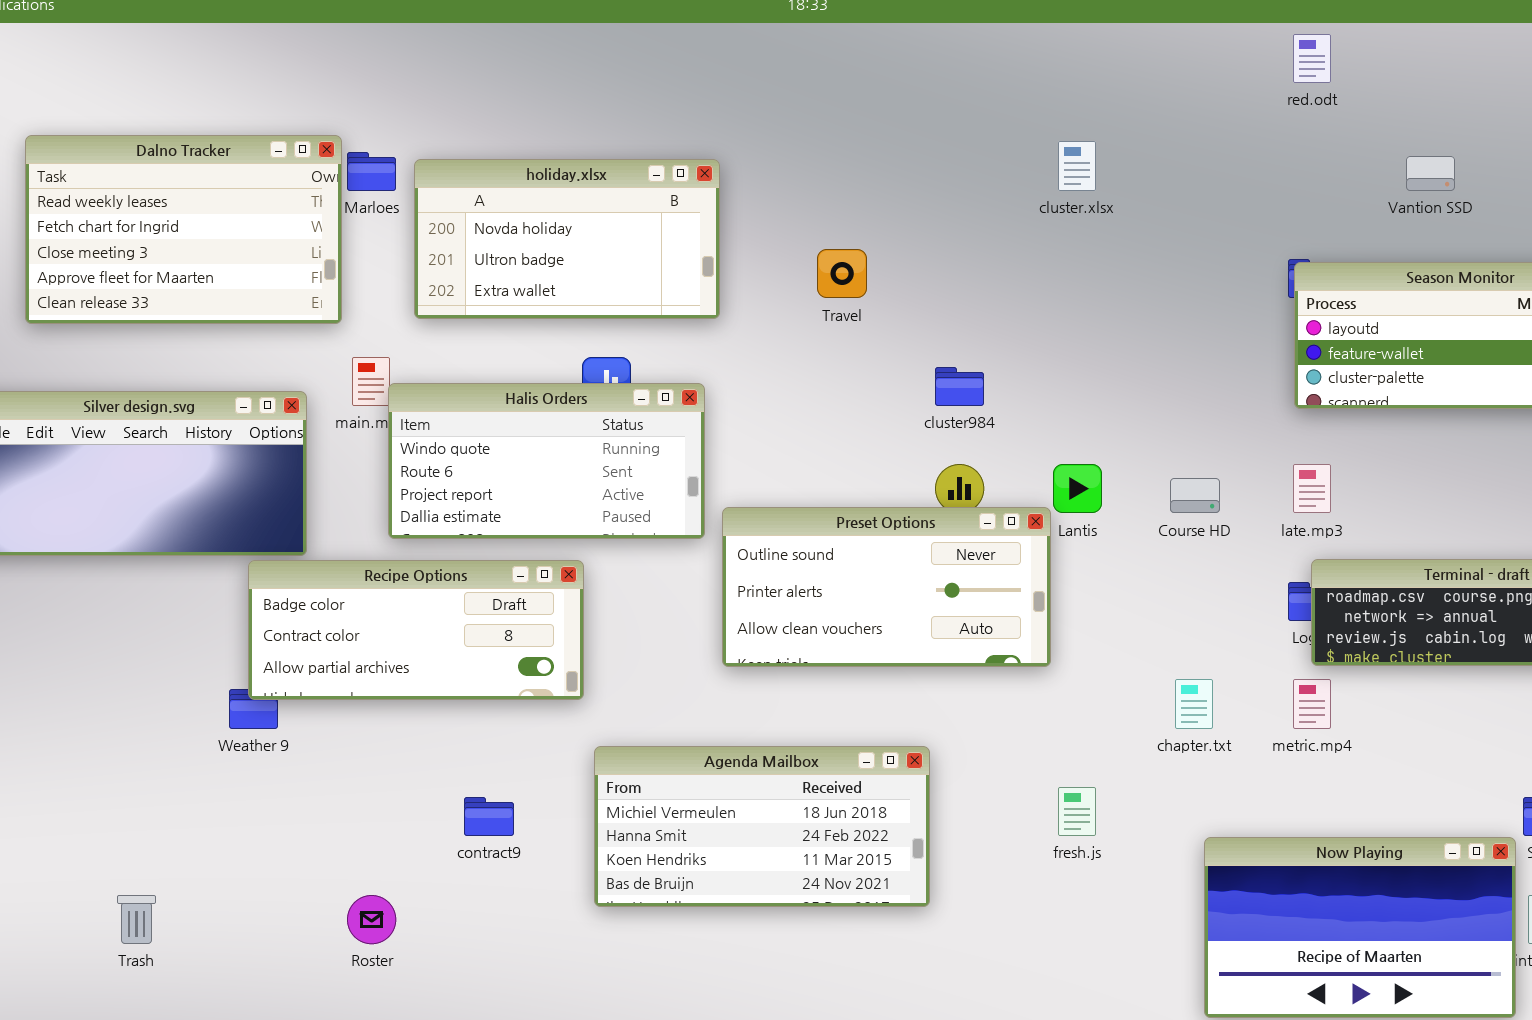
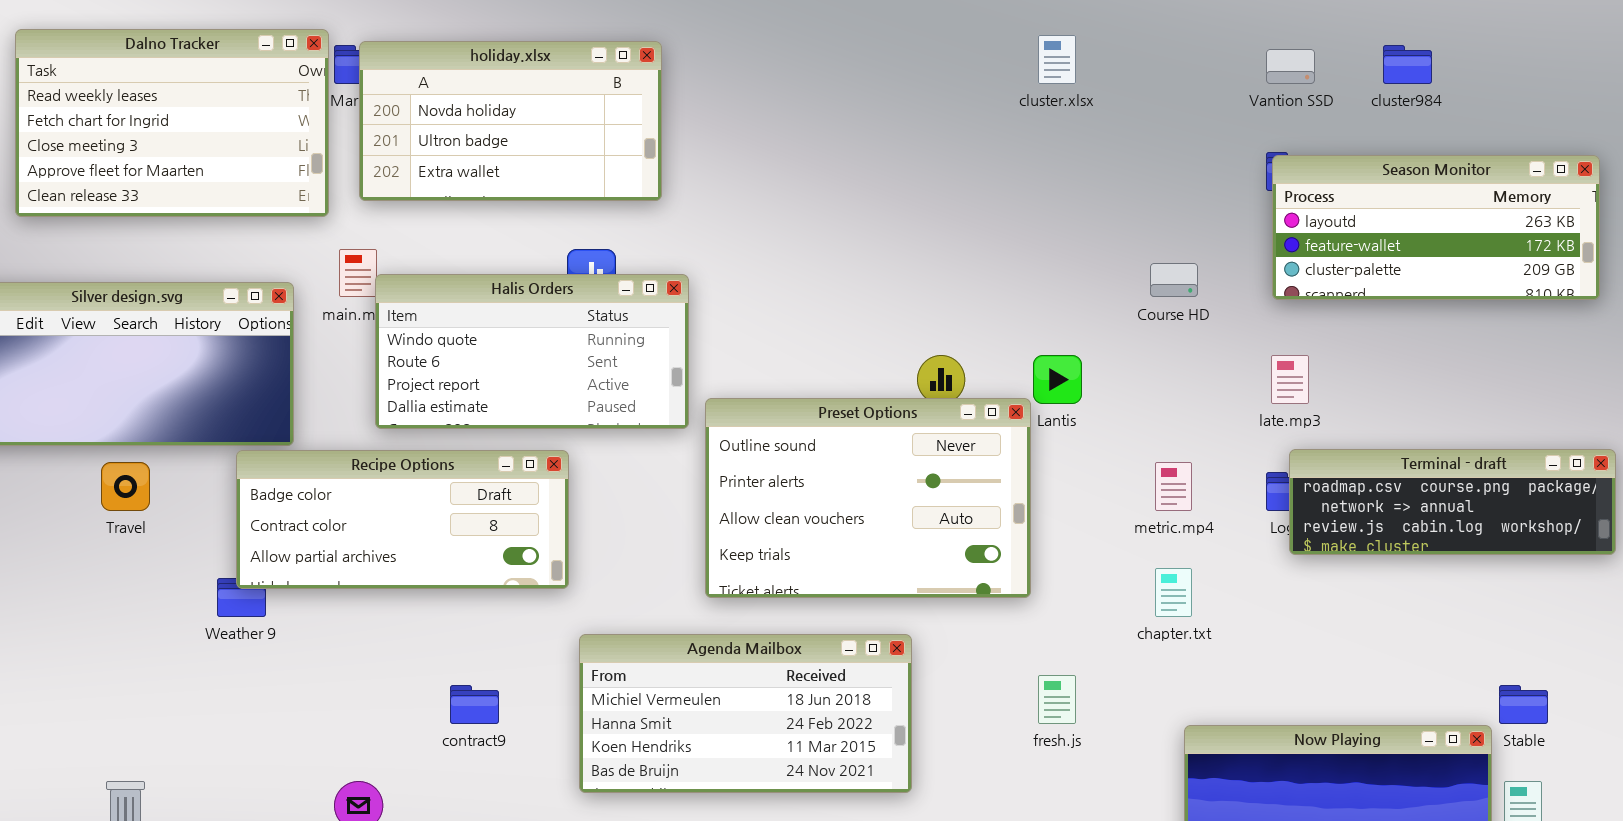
Vantion SSD: [1406,156,1455,191] -> [1266,49,1315,84], moved
holiday.xlsx: [414,159,720,319] -> [359,41,662,201], moved
Travel: [817,249,867,298] -> [101,462,150,511], moved
cluster984: [935,367,984,406] -> [1383,45,1432,84], moved
Course HD: [1170,478,1220,513] -> [1150,263,1198,297], moved
Preset Options: [722,507,1051,667] -> [705,398,1031,598], resized
metric.mp4: [1293,679,1331,729] -> [1155,462,1192,511], moved

